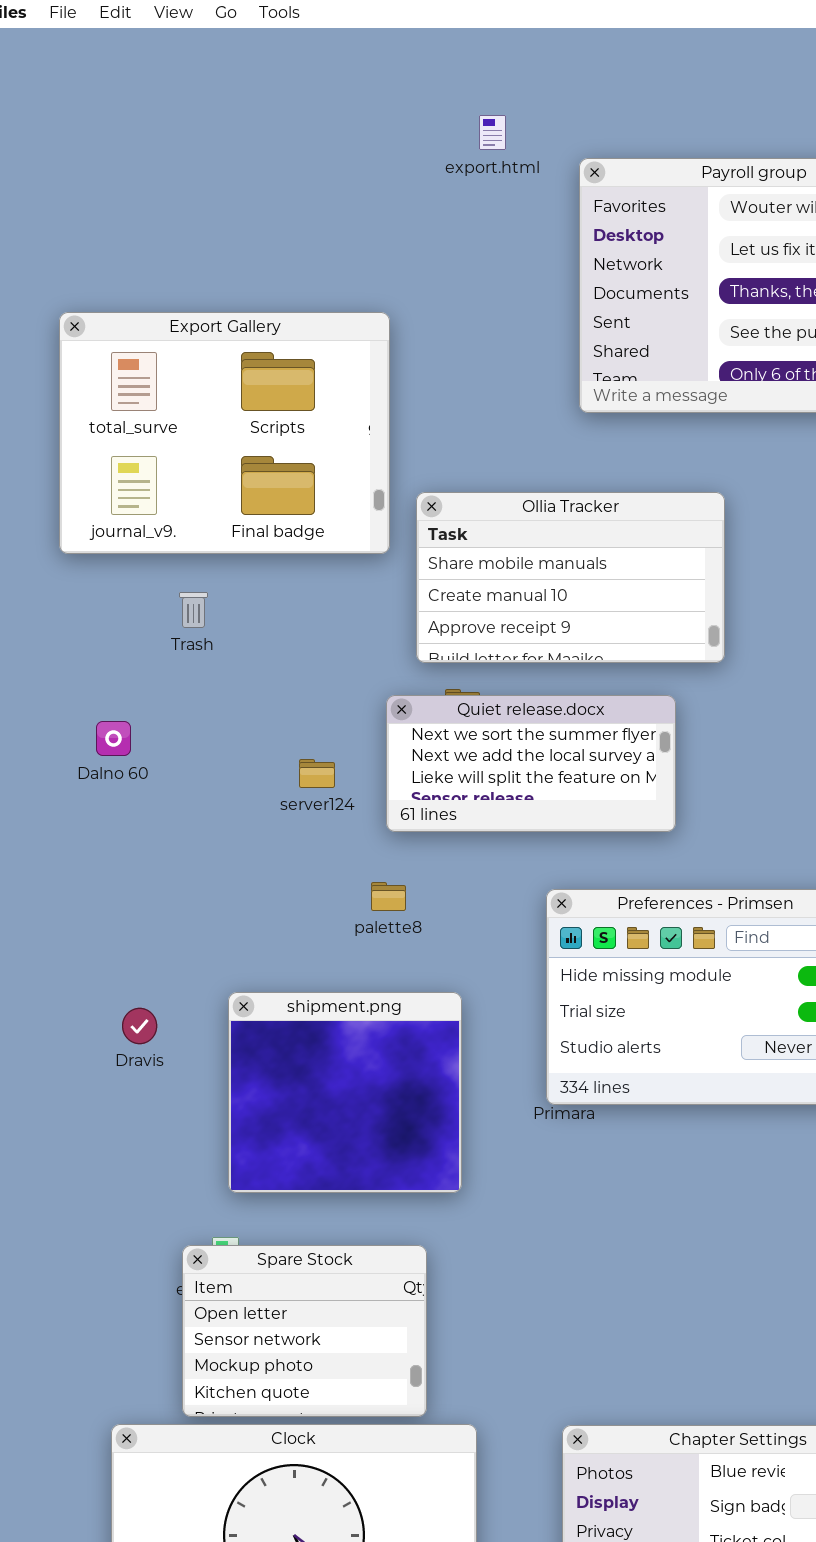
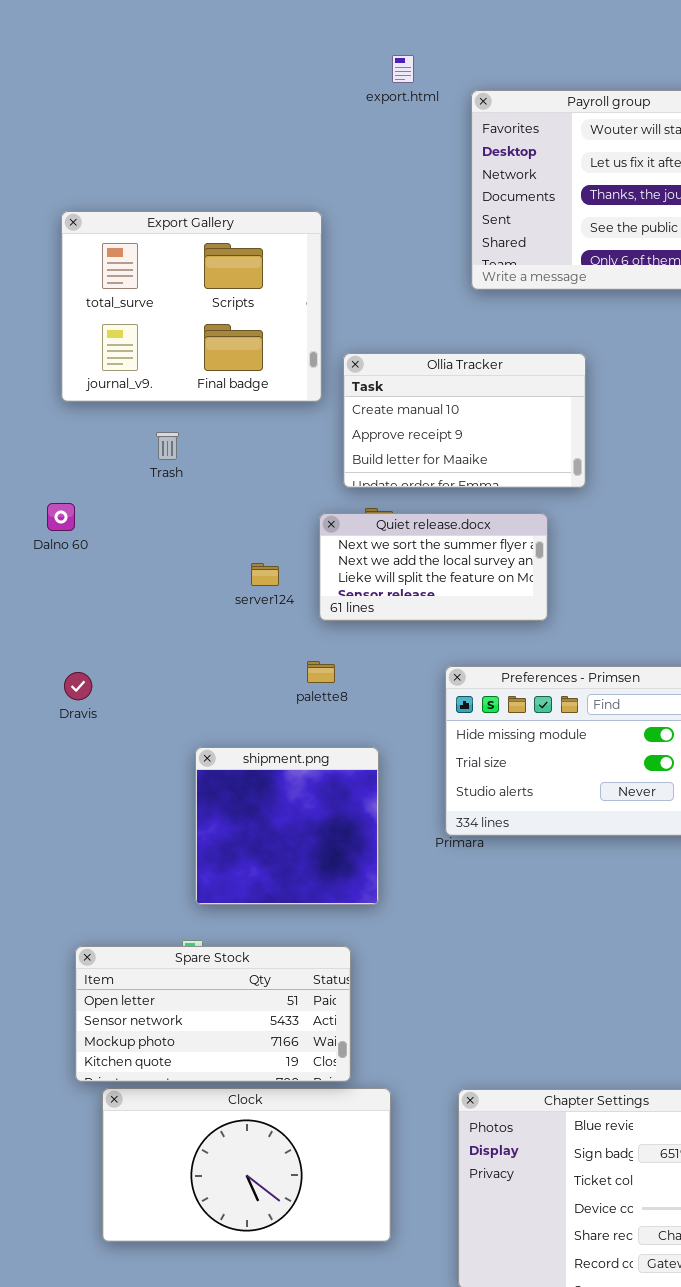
Ollia Tracker: [416,492,725,663] -> [343,353,586,488], scrolled down 1 row
Dalno 60: [96,721,131,756] -> [47,503,75,531], moved
Dravis: [122,1008,157,1044] -> [64,672,92,700], moved
Spare Stock: [182,1245,427,1417] -> [75,946,351,1082], resized

